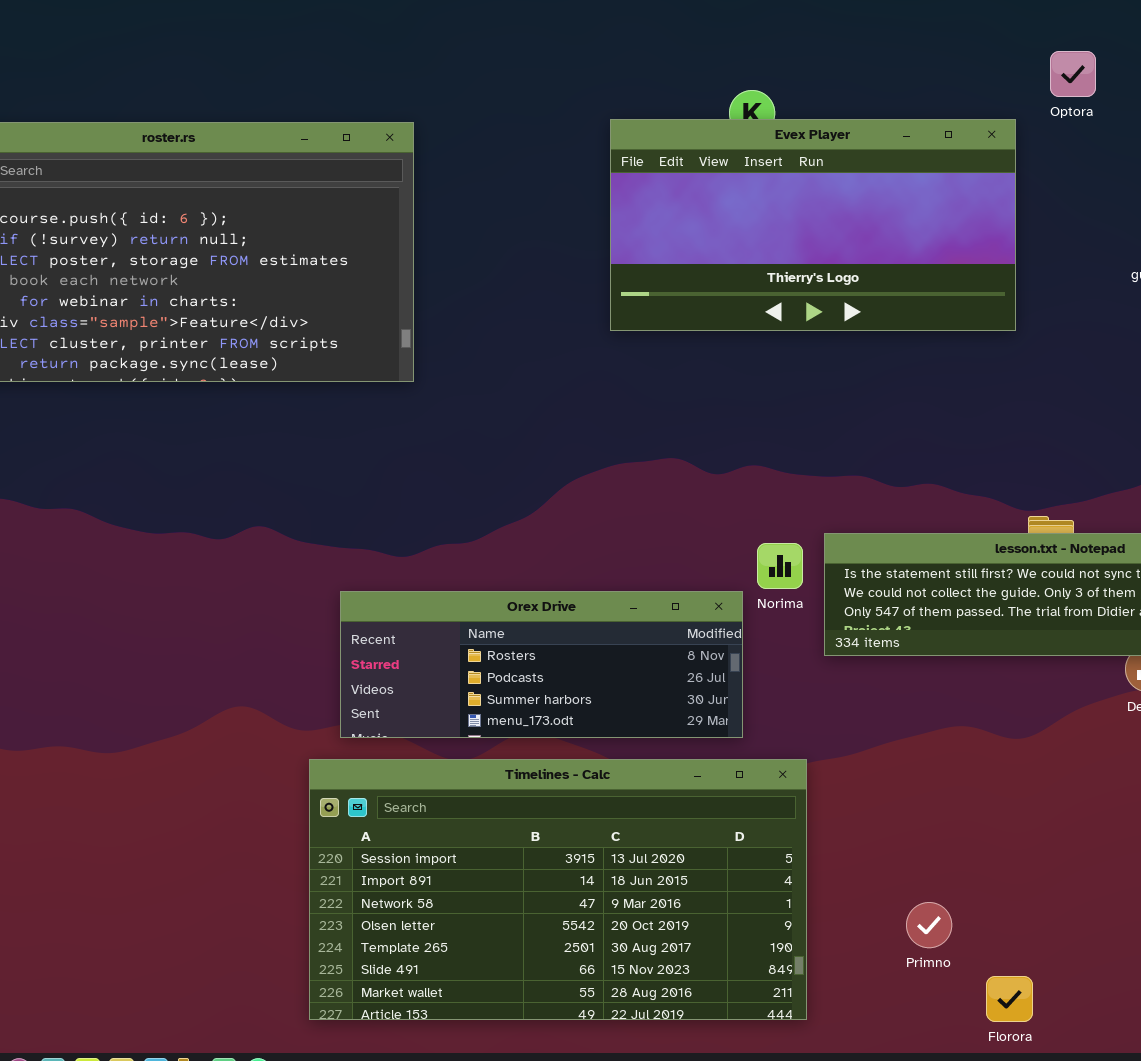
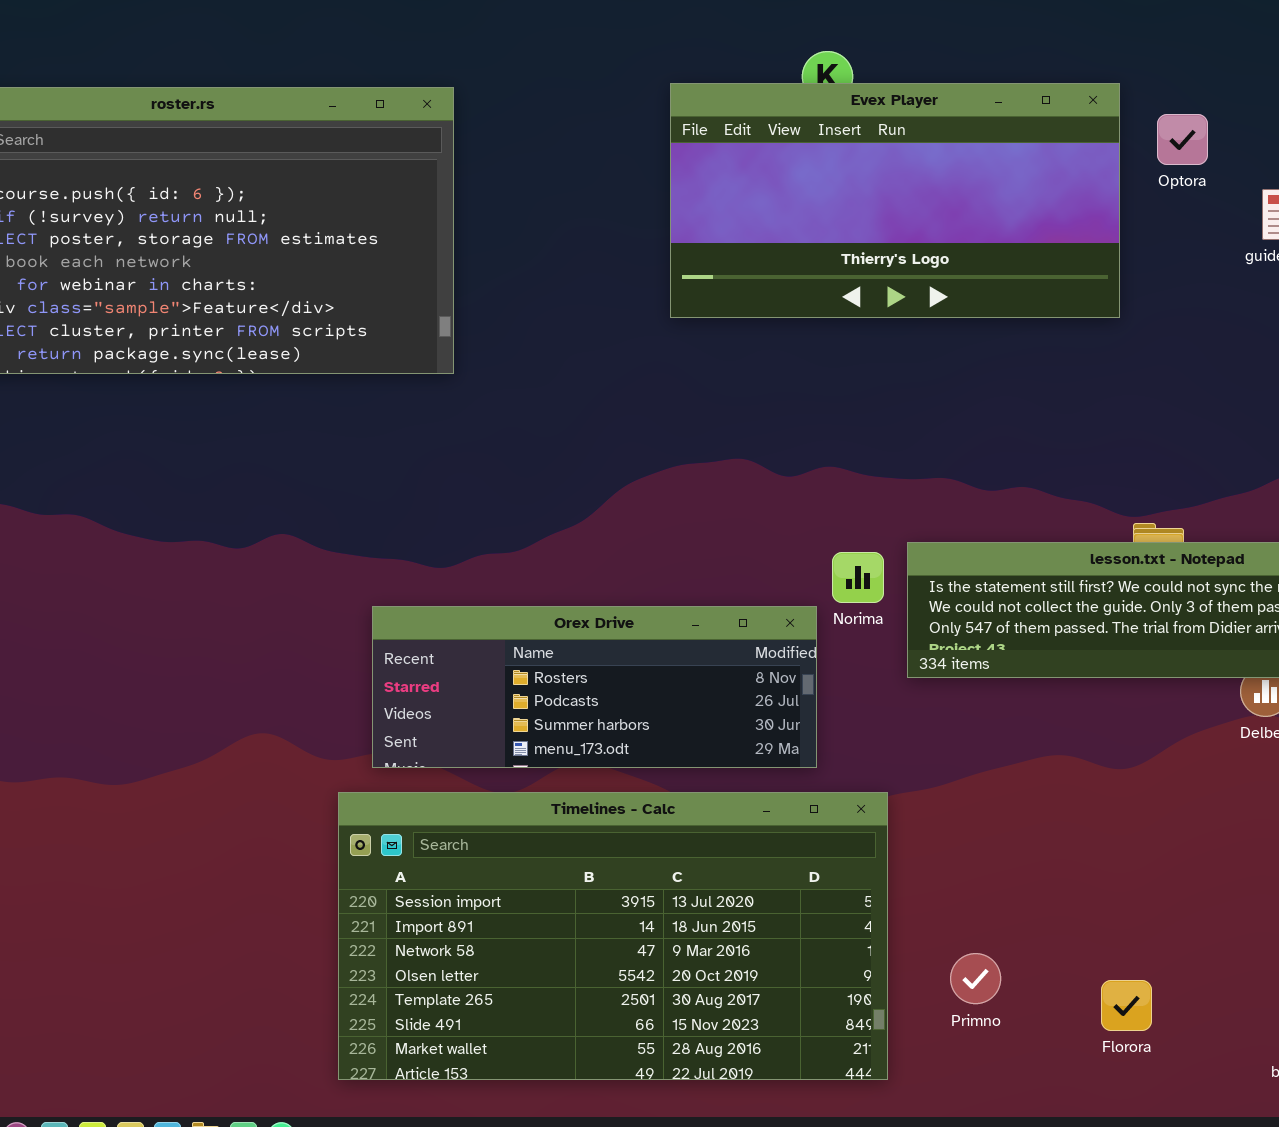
Optora: [1050,51,1096,97] -> [1157,114,1208,165], moved
Primno: [906,902,952,948] -> [950,953,1001,1004], moved
Florora: [986,976,1033,1022] -> [1101,980,1152,1031], moved

